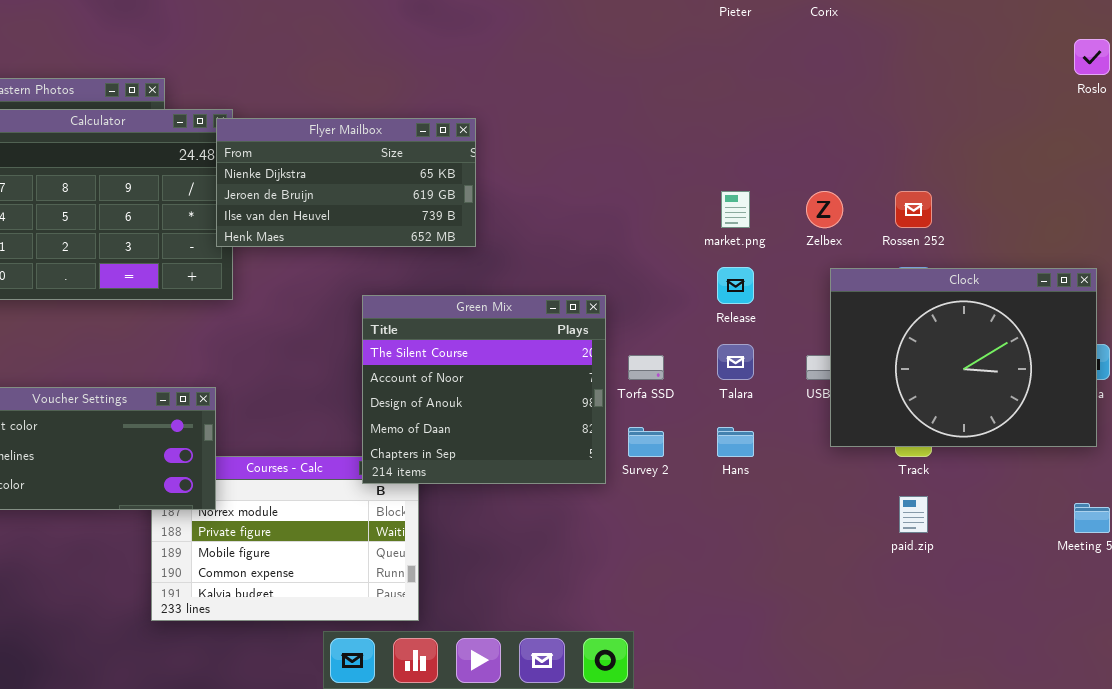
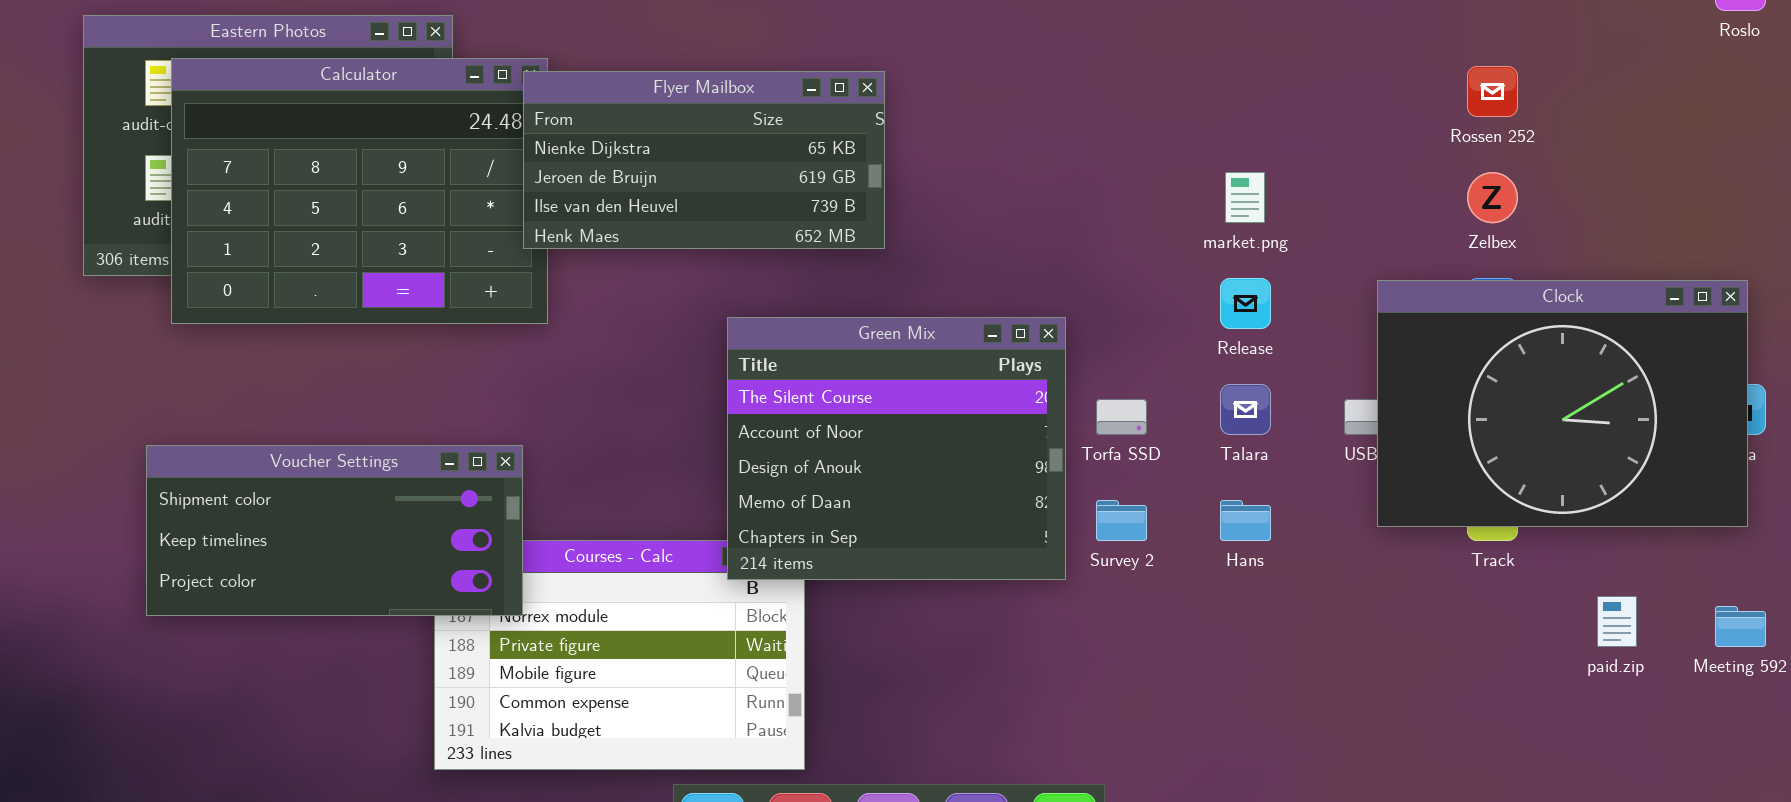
Zelbex: [806,191,843,228] -> [1467,172,1518,223], moved
Rossen 252: [895,191,932,228] -> [1467,66,1518,117], moved
paid.zip: [899,496,928,533] -> [1597,596,1637,647], moved

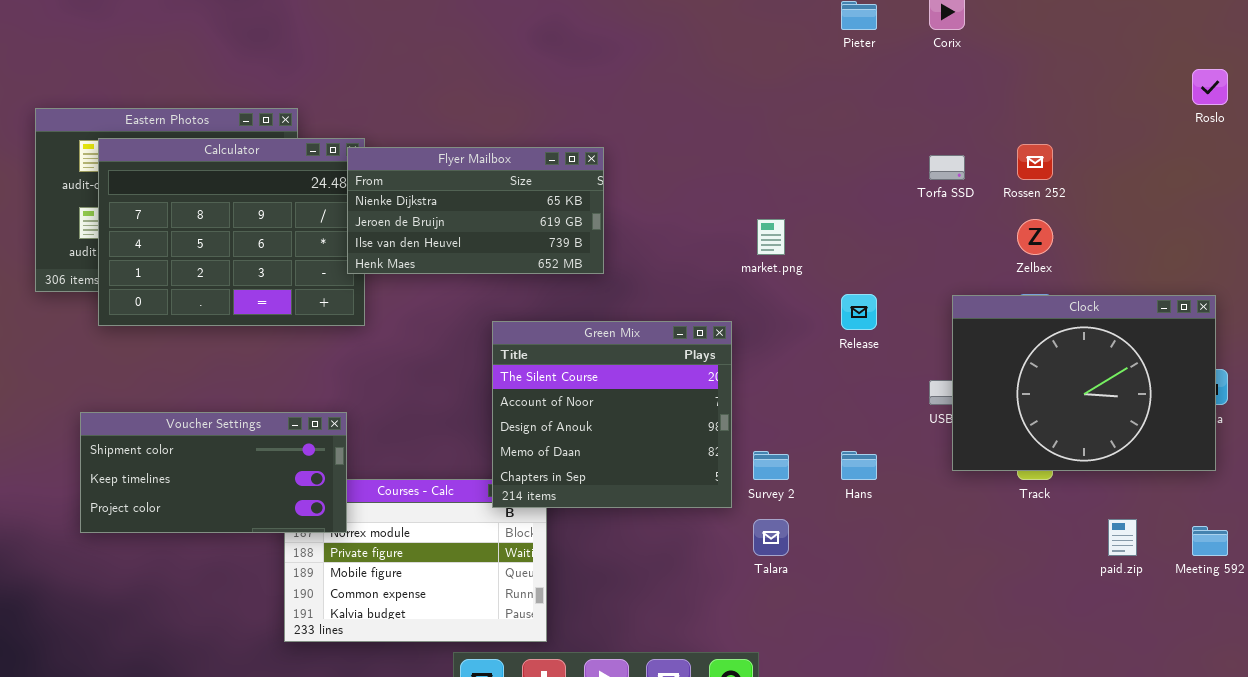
market.png: [1225,172,1265,223] -> [757,219,785,255], moved
Talara: [1220,384,1271,435] -> [753,519,789,556], moved
Torfa SSD: [1096,399,1147,435] -> [929,155,965,180], moved

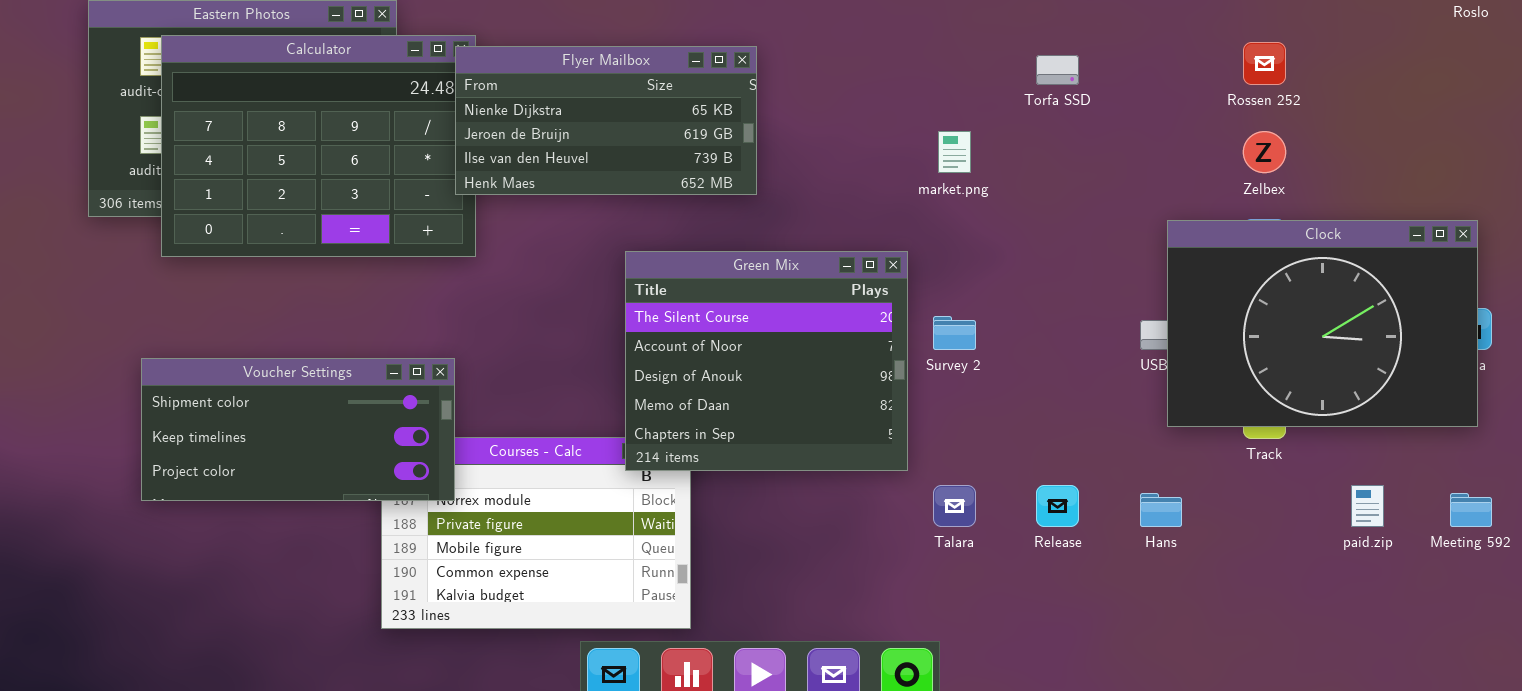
Torfa SSD: [929,155,965,180] -> [1036,55,1079,85], moved
Release: [841,294,877,330] -> [1036,485,1079,527], moved
Survey 2: [753,451,789,480] -> [933,316,976,350], moved
Hans: [841,451,877,480] -> [1140,493,1182,527], moved

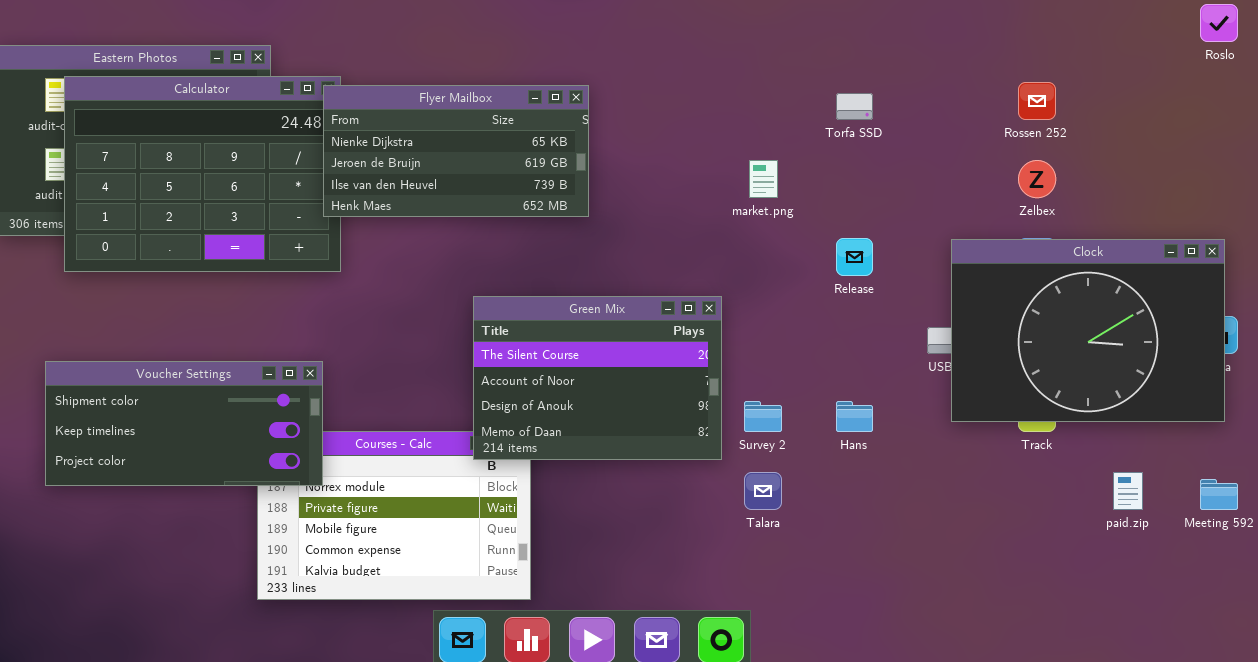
Green Mix: [625,251,908,471] -> [473,296,722,460], resized
Survey 2: [933,316,976,350] -> [744,401,782,432], moved
Release: [1036,485,1079,527] -> [836,238,873,276], moved
Hans: [1140,493,1182,527] -> [836,401,873,432], moved

